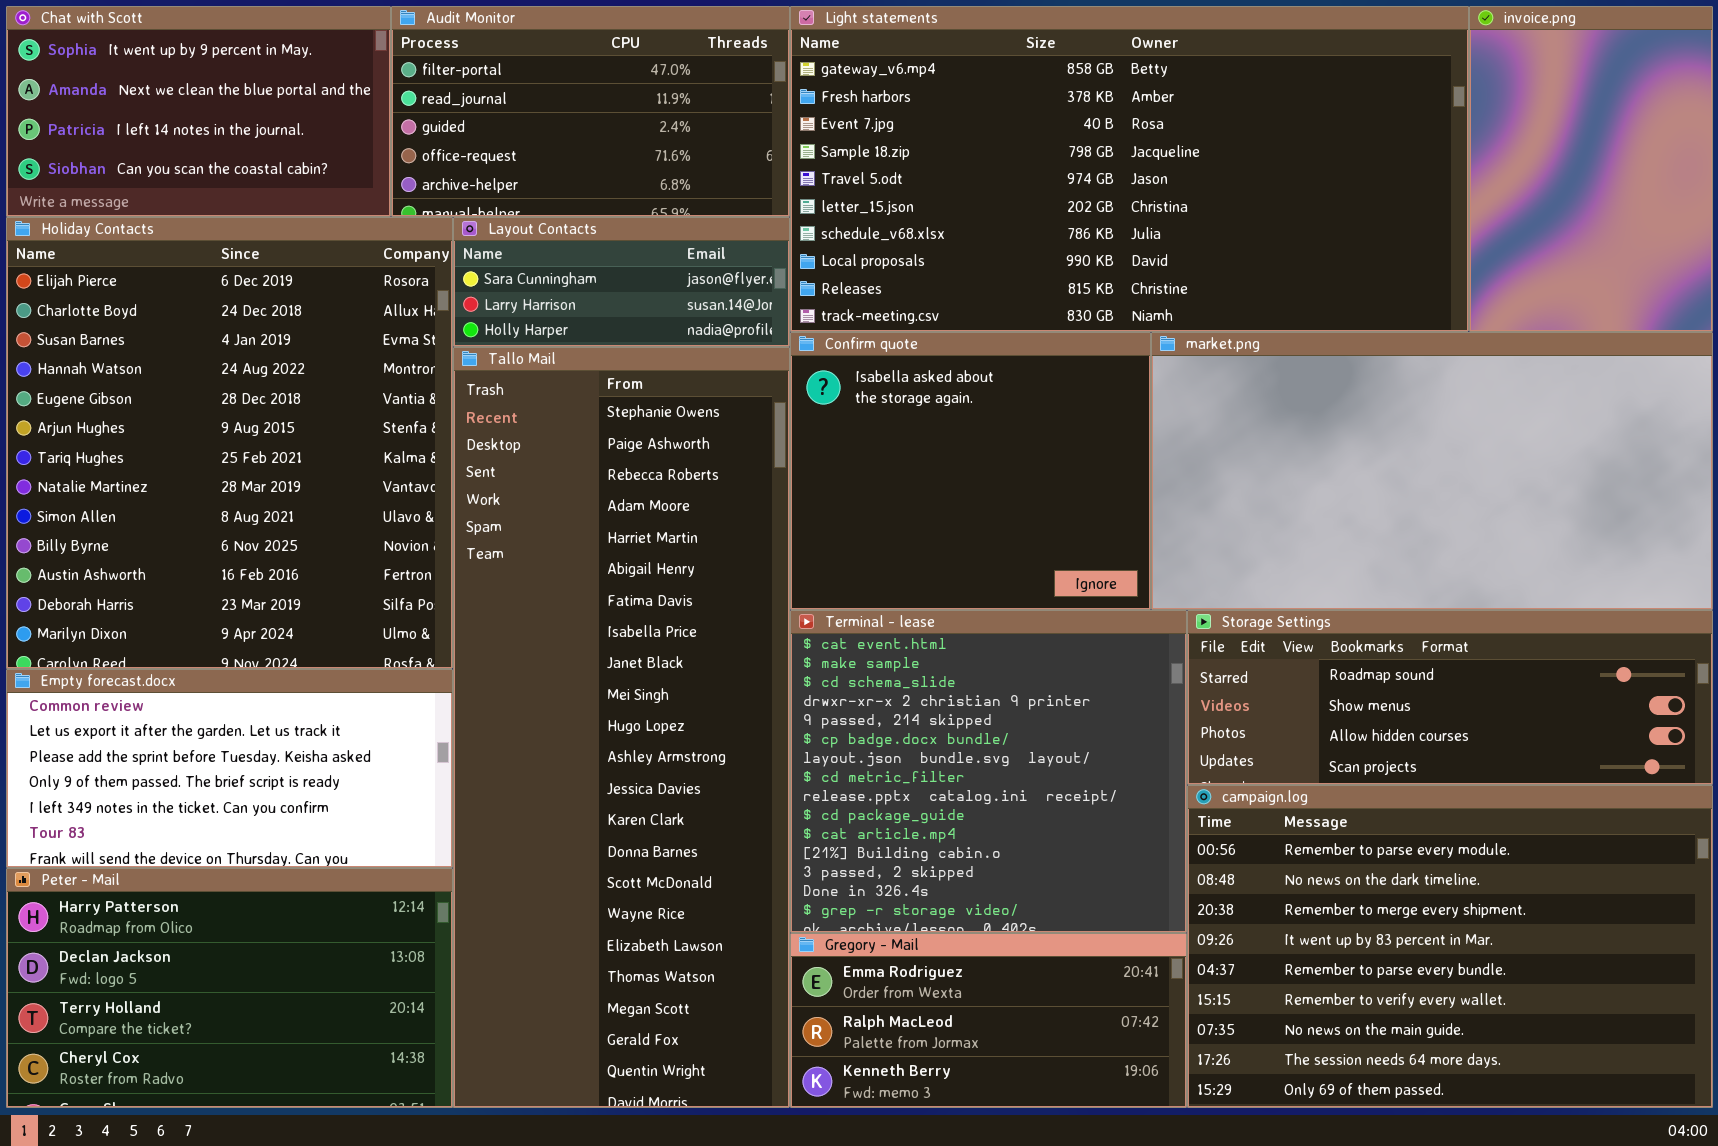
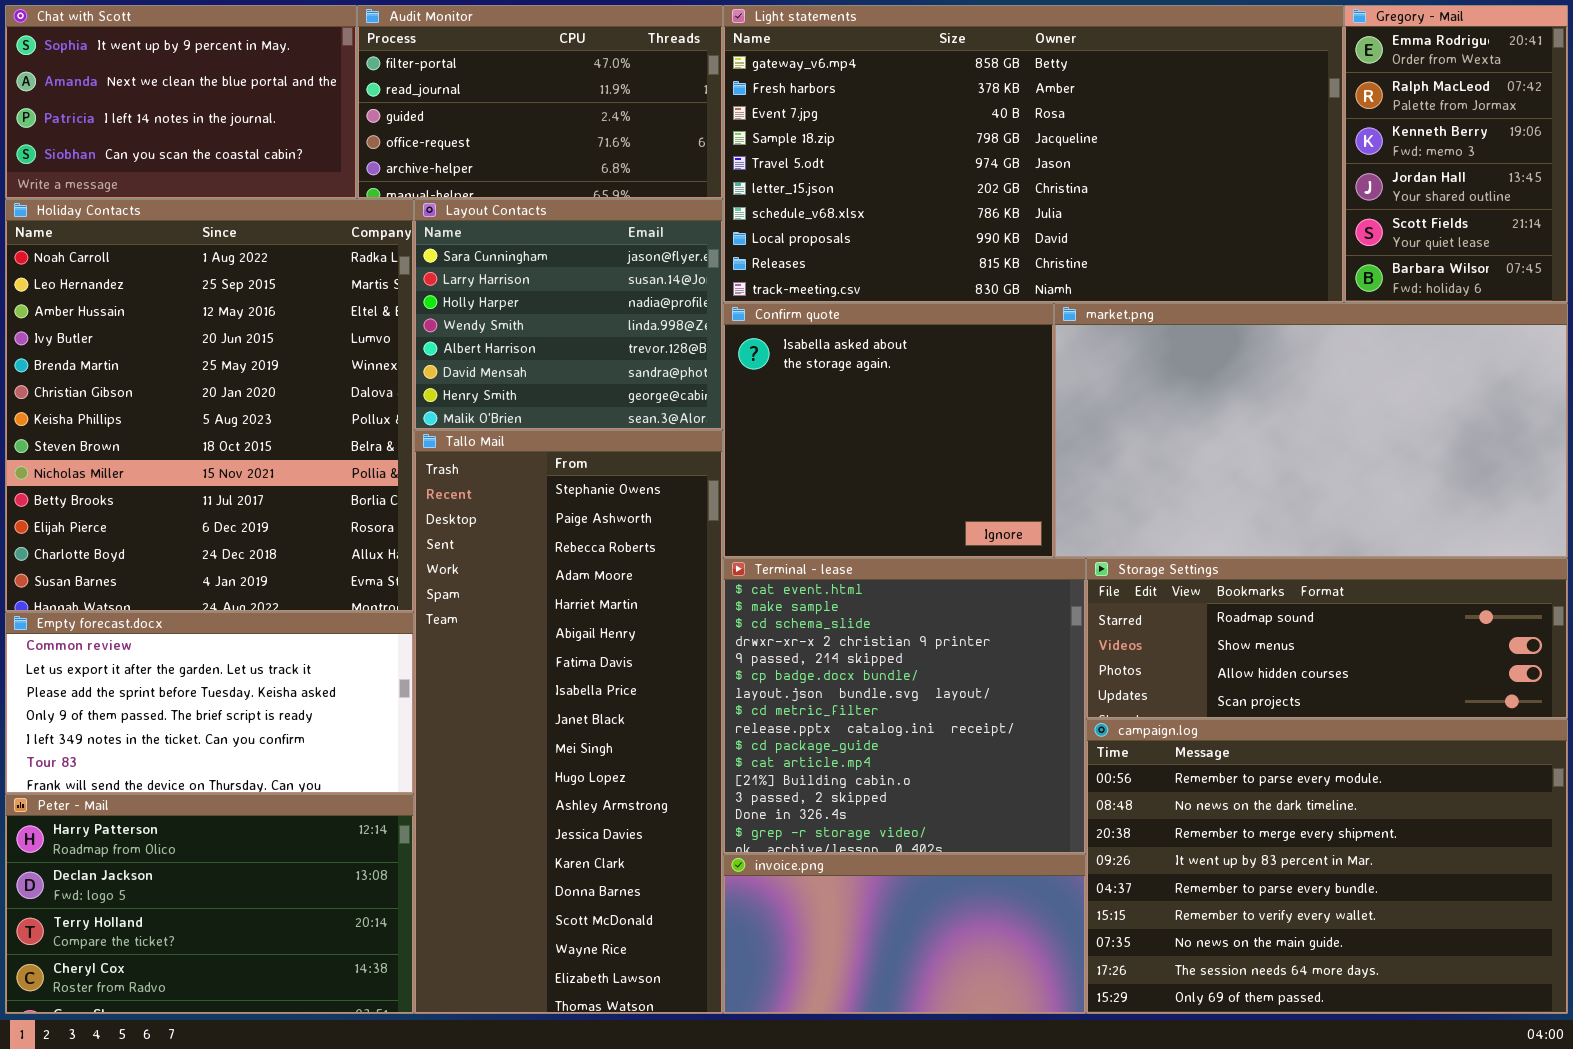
invoice.png: [1469,6,1713,332] -> [723,854,1086,1014], moved, resized
Holiday Contacts: [6,217,453,669] -> [5,199,414,612], scrolled up 10 rows
Layout Contacts: [453,217,790,347] -> [414,199,723,430], resized
Tallo Mail: [453,347,790,1108] -> [414,430,723,1014], resized
Gregory - Mail: [790,933,1187,1108] -> [1344,5,1568,303], moved, resized

